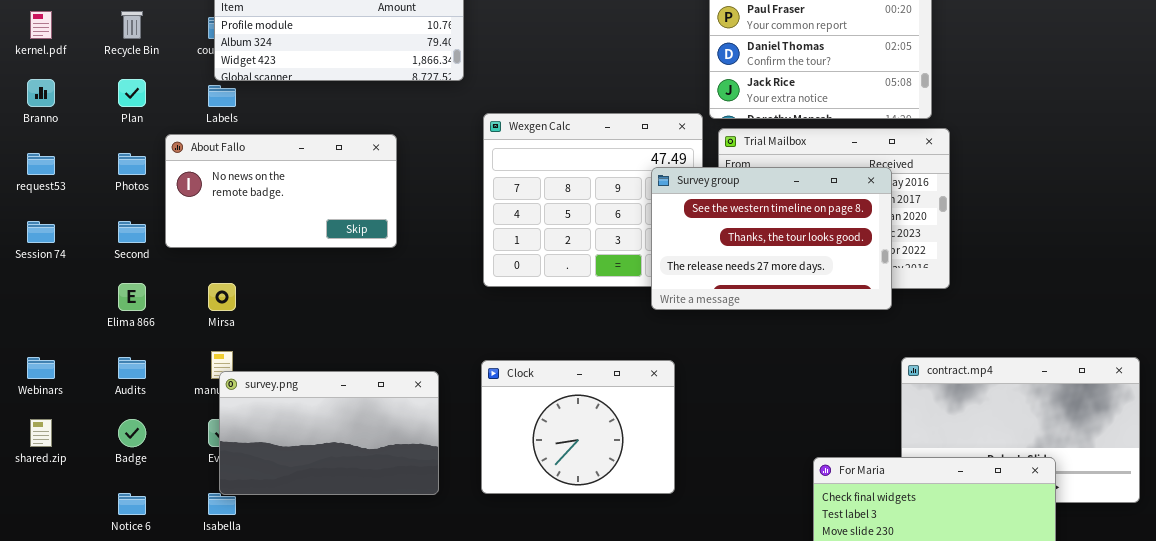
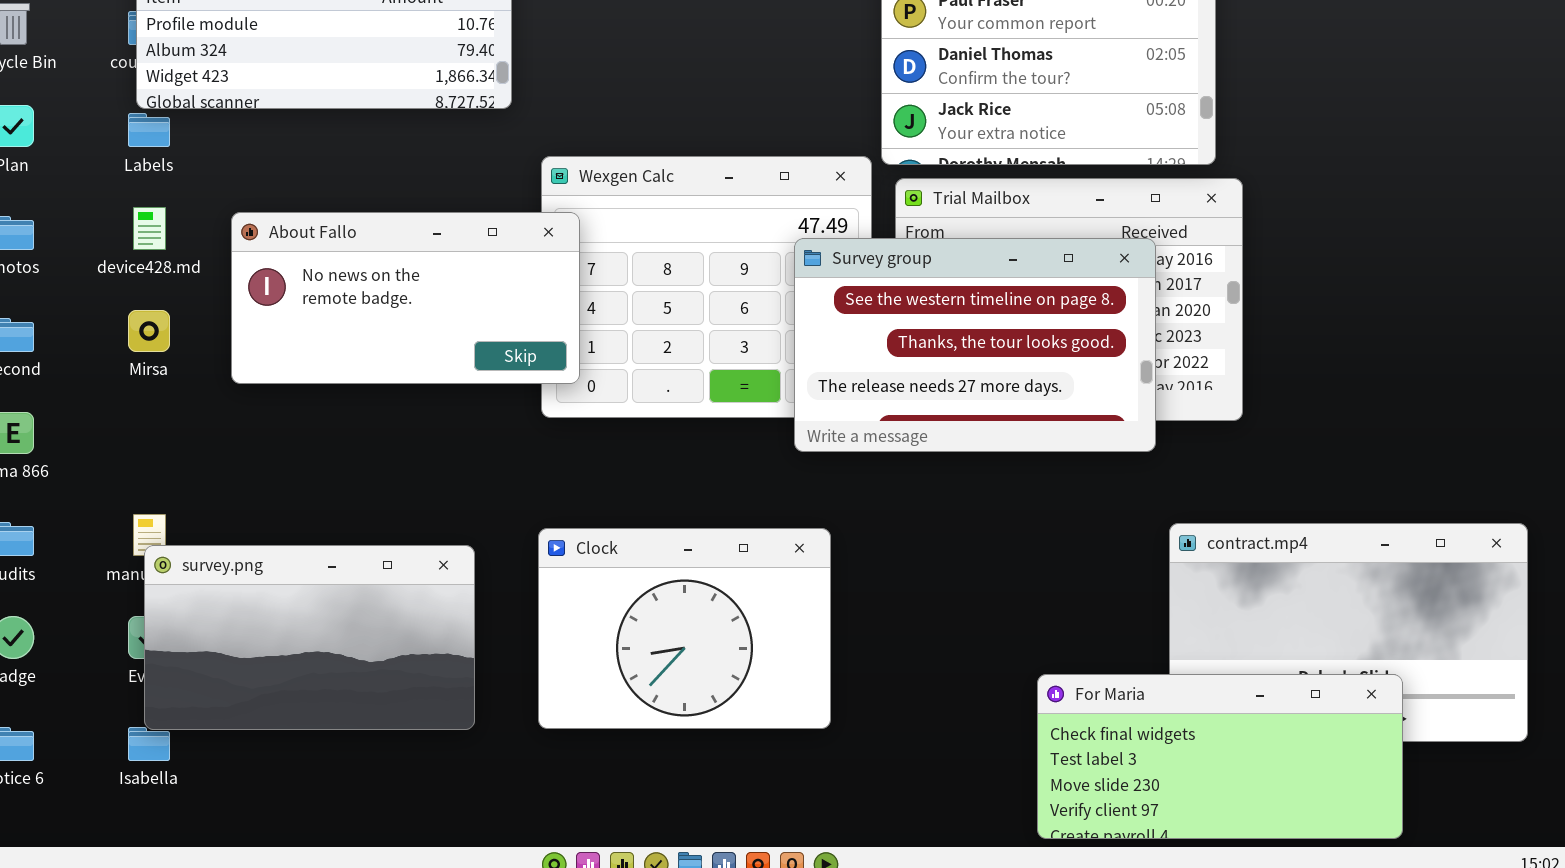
About Fallo: [165,134,397,248] -> [231,212,580,384], moved
Mirsa: [208,283,236,311] -> [128,310,170,352], moved

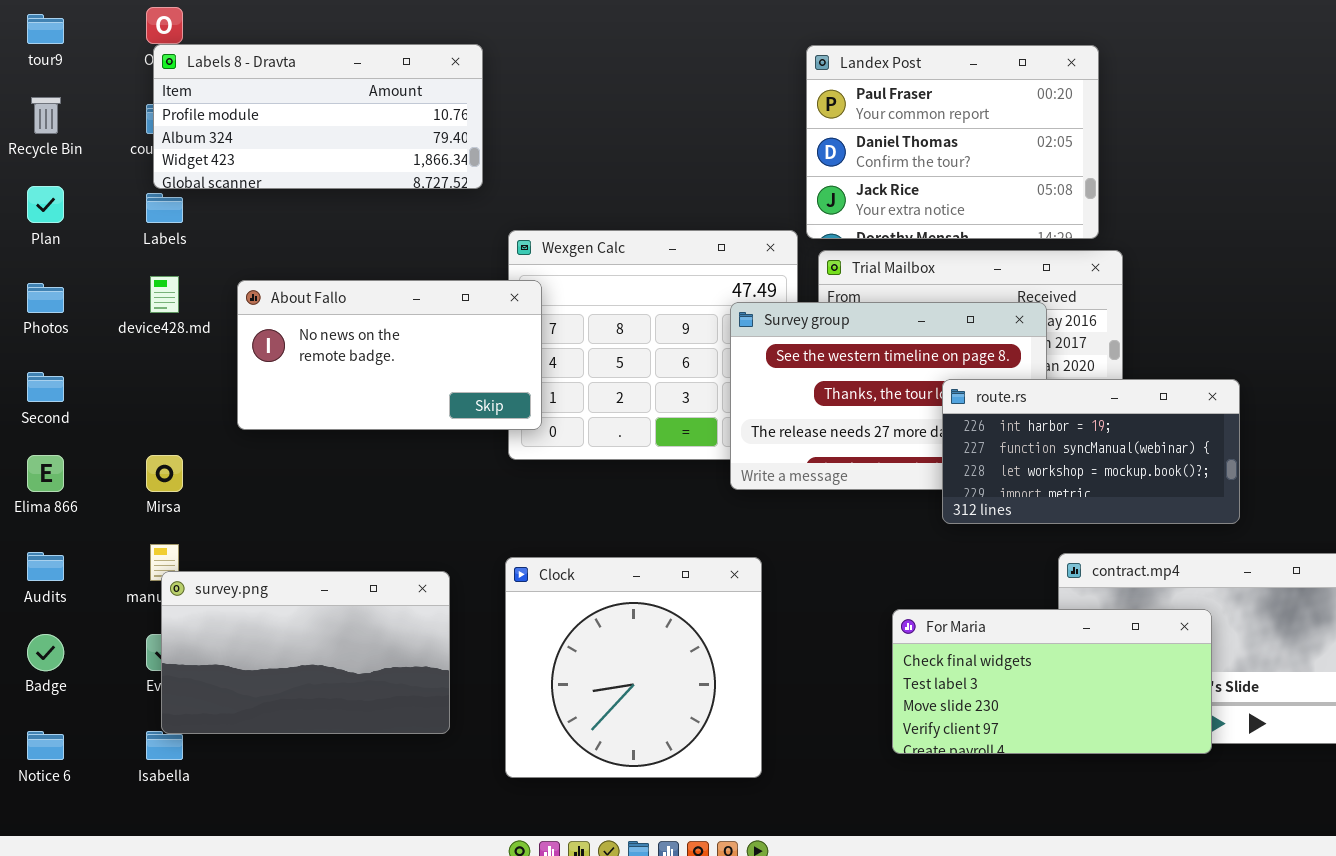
Mirsa: [128,310,170,352] -> [146,455,183,492], moved
route.rs: none -> [942,379,1240,524], opened
Clock: [538,528,831,729] -> [505,557,762,778], resized
For Maria: [1037,674,1403,839] -> [892,609,1212,754], moved

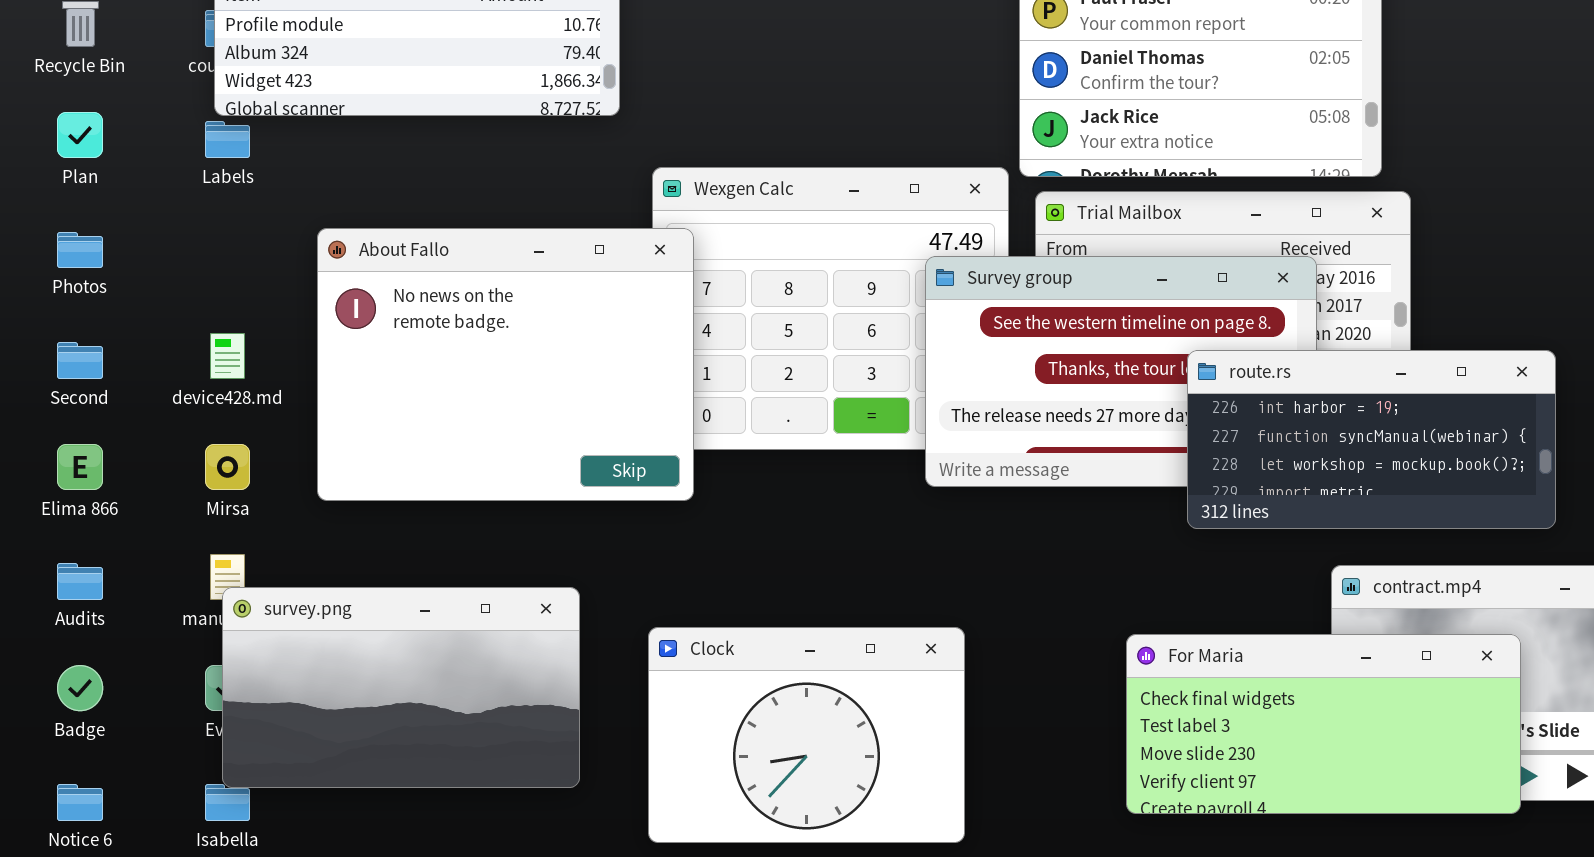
device428.md: [150,276,179,313] -> [210,333,245,379], moved
About Fallo: [237,280,542,430] -> [317,228,694,501], resized
Clock: [505,557,762,778] -> [648,627,965,843], resized

